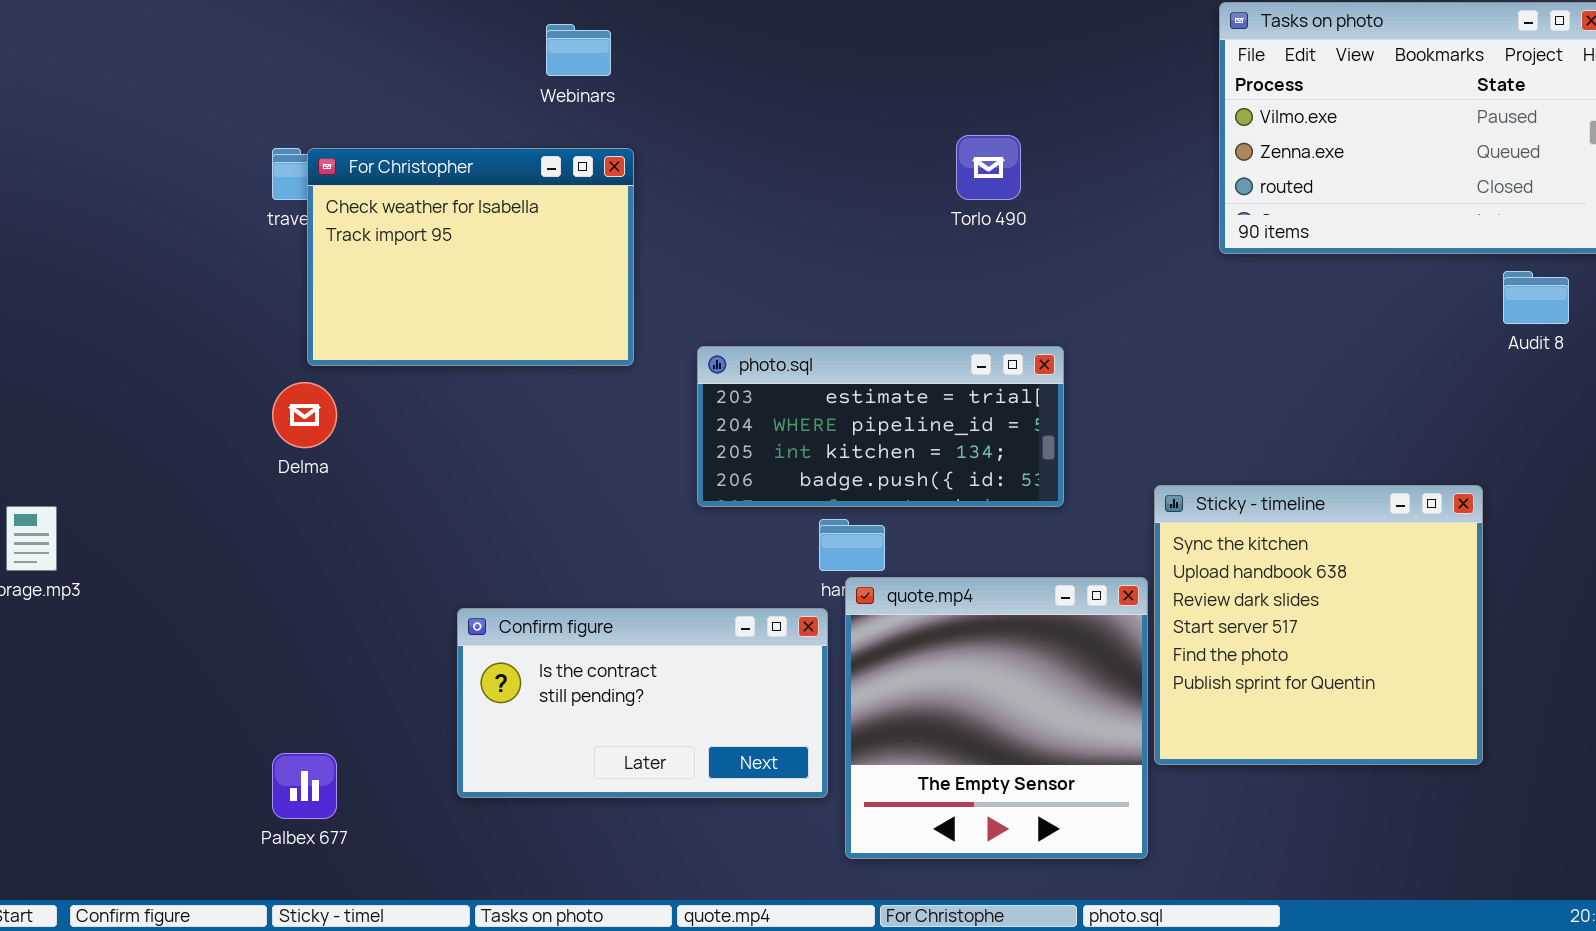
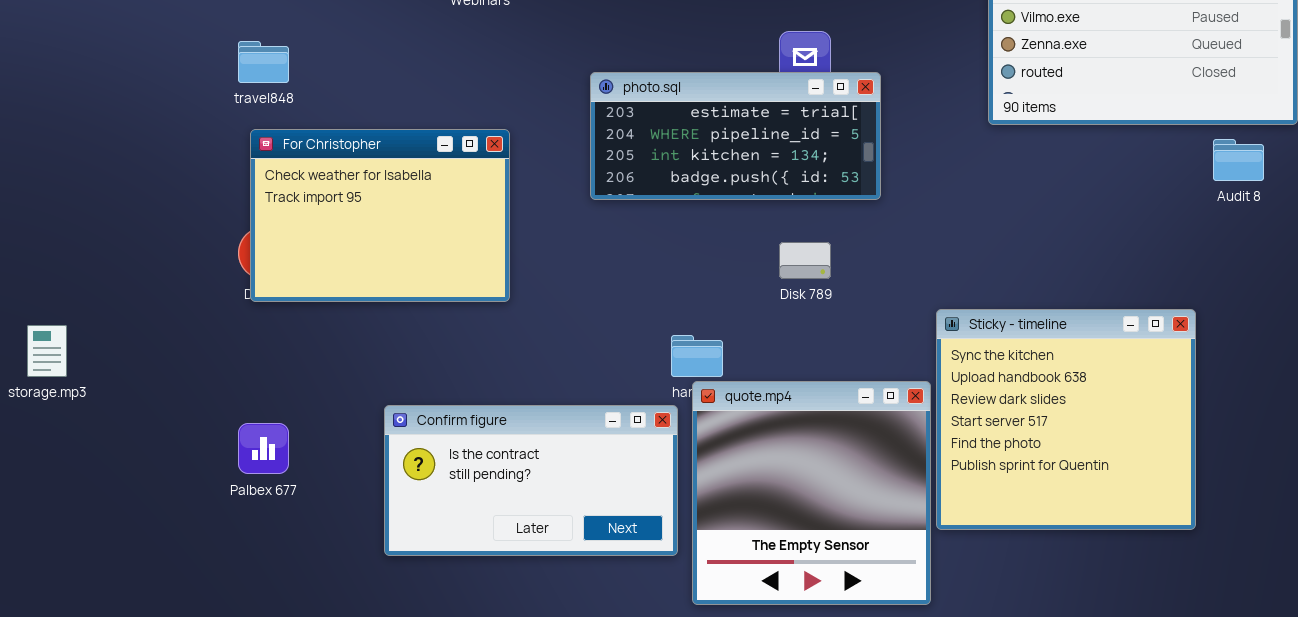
For Christopher: [307,148,634,366] -> [250,129,510,302], moved
photo.sql: [697,346,1064,507] -> [590,72,881,200], moved
Palbex 677: [272,753,337,819] -> [238,423,289,474], moved

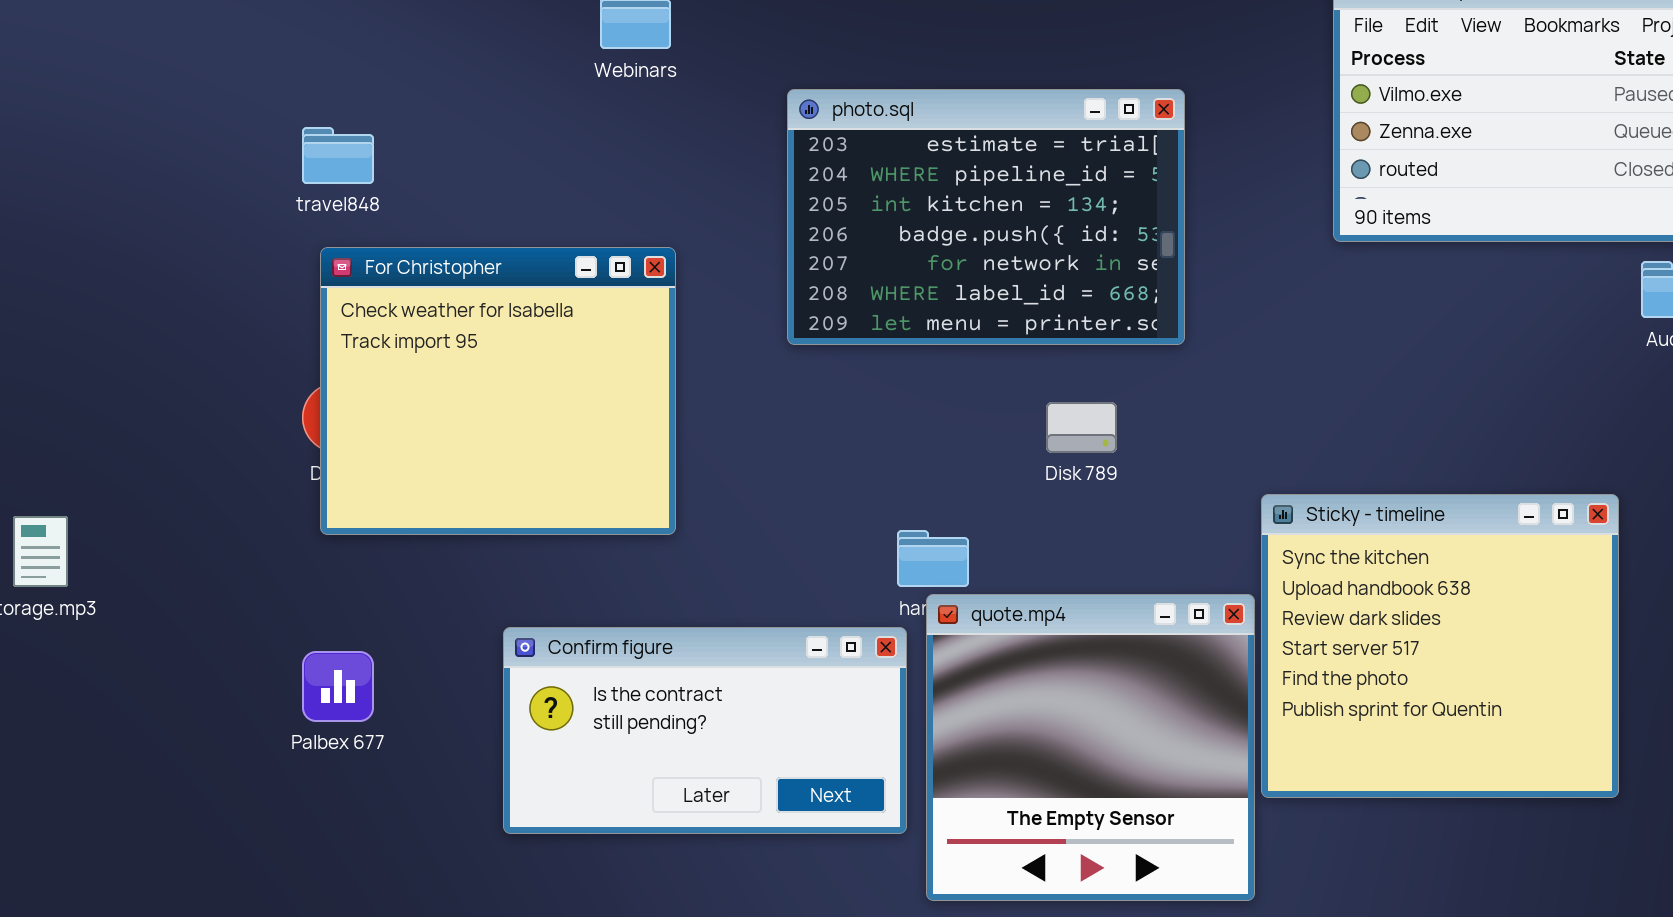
photo.sql: [590,72,881,200] -> [787,89,1185,345], resized
For Christopher: [250,129,510,302] -> [320,247,676,535], resized

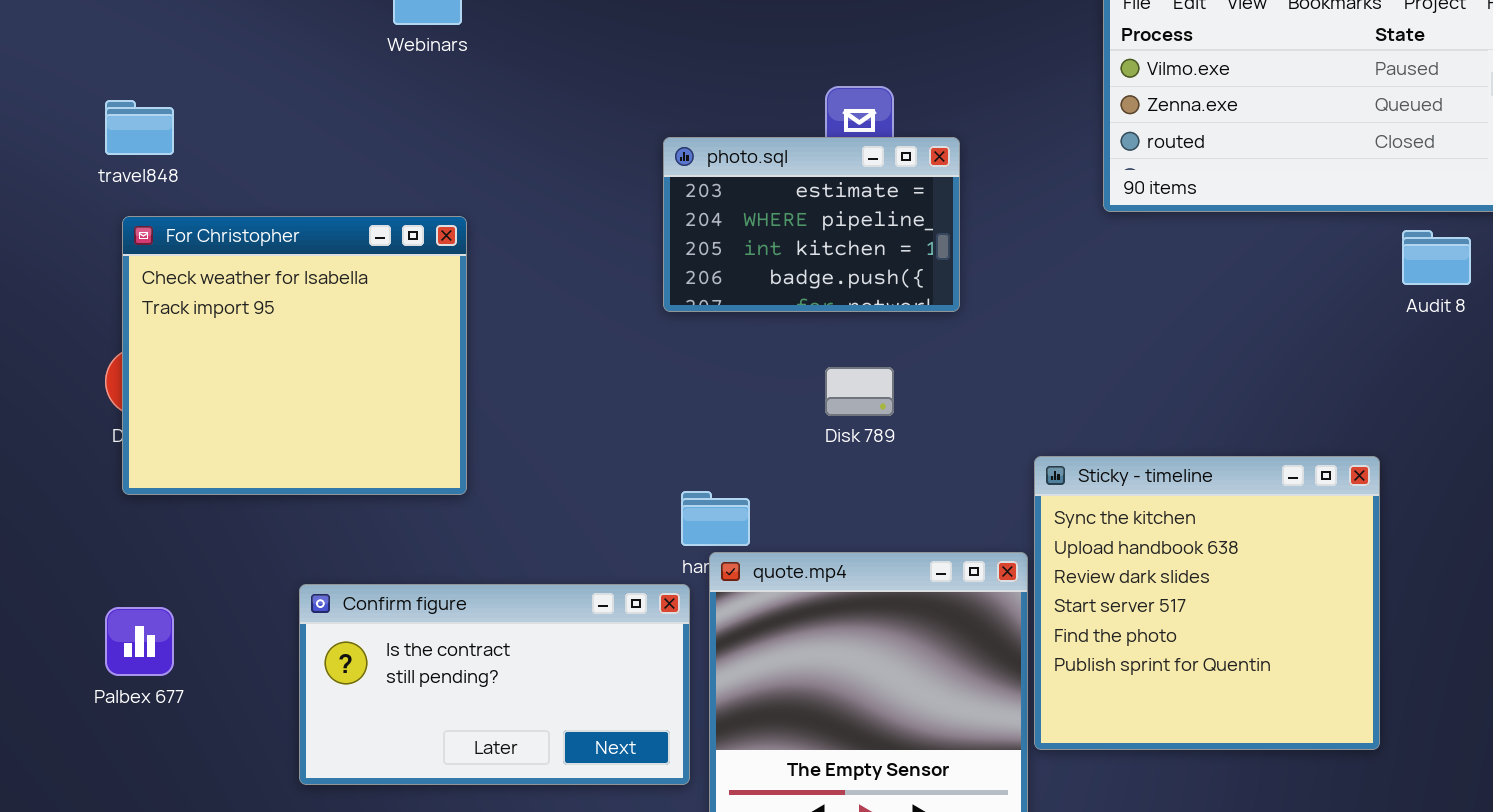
photo.sql: [787,89,1185,345] -> [663,137,960,312], resized

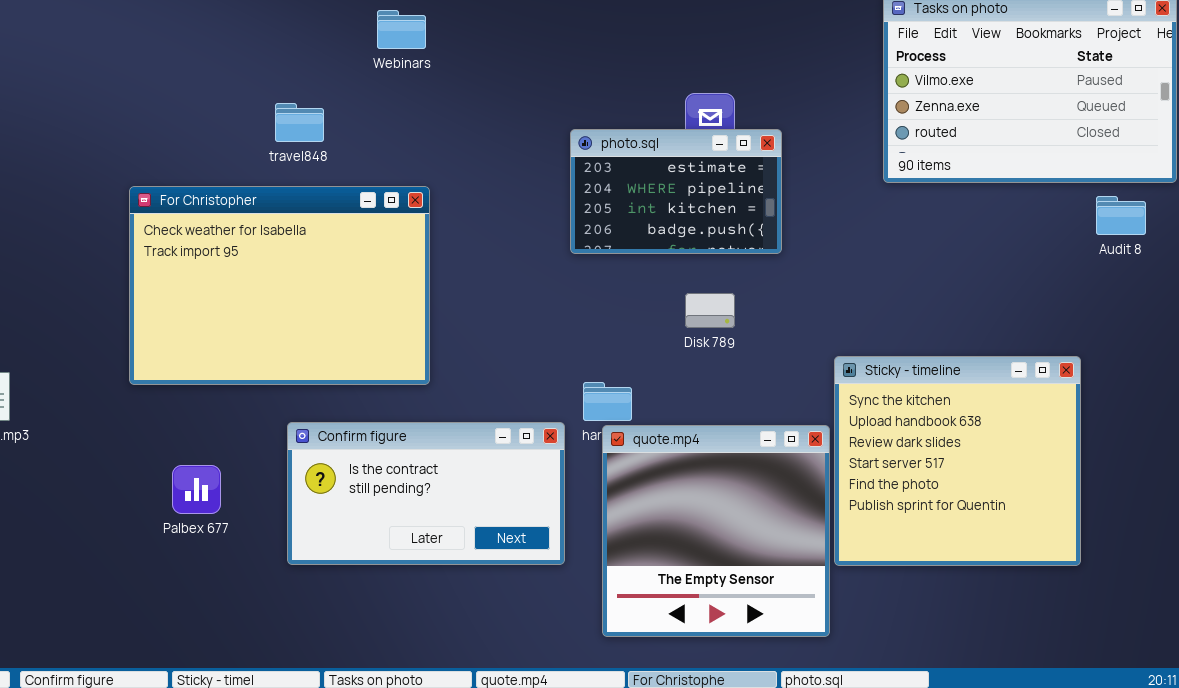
travel848: [105,100,174,155] -> [275,103,324,142], moved
For Christopher: [122,216,467,495] -> [129,186,430,385], resized
Confirm figure: [299,584,690,785] -> [287,422,565,565], moved

